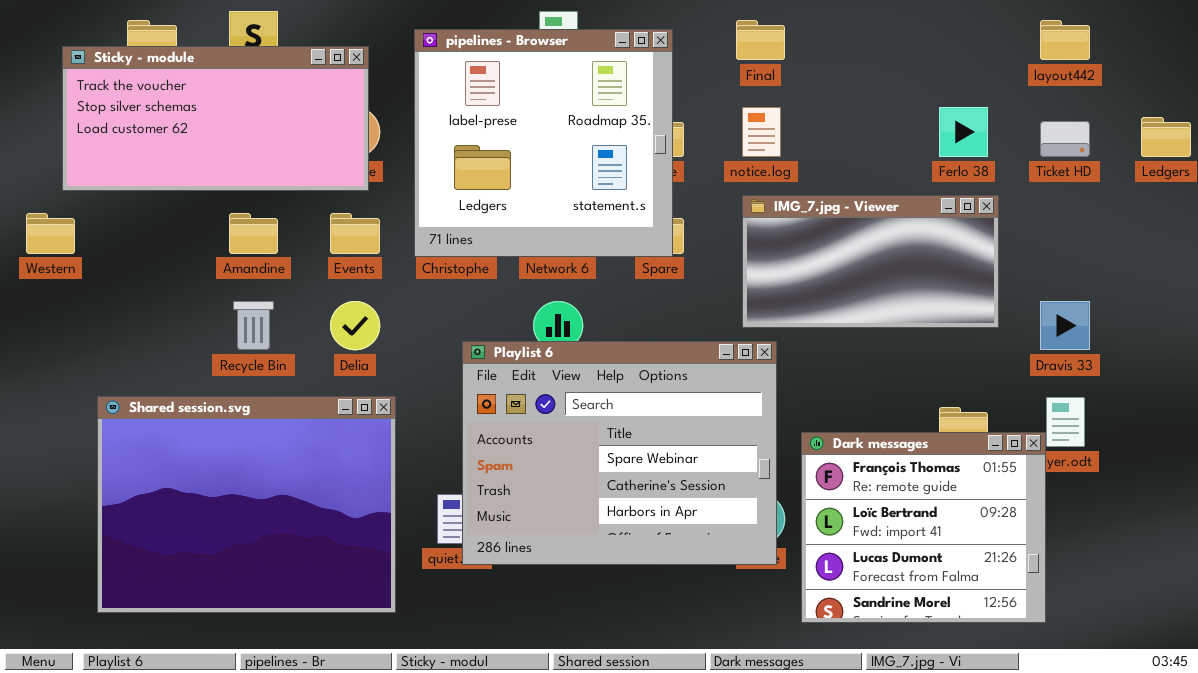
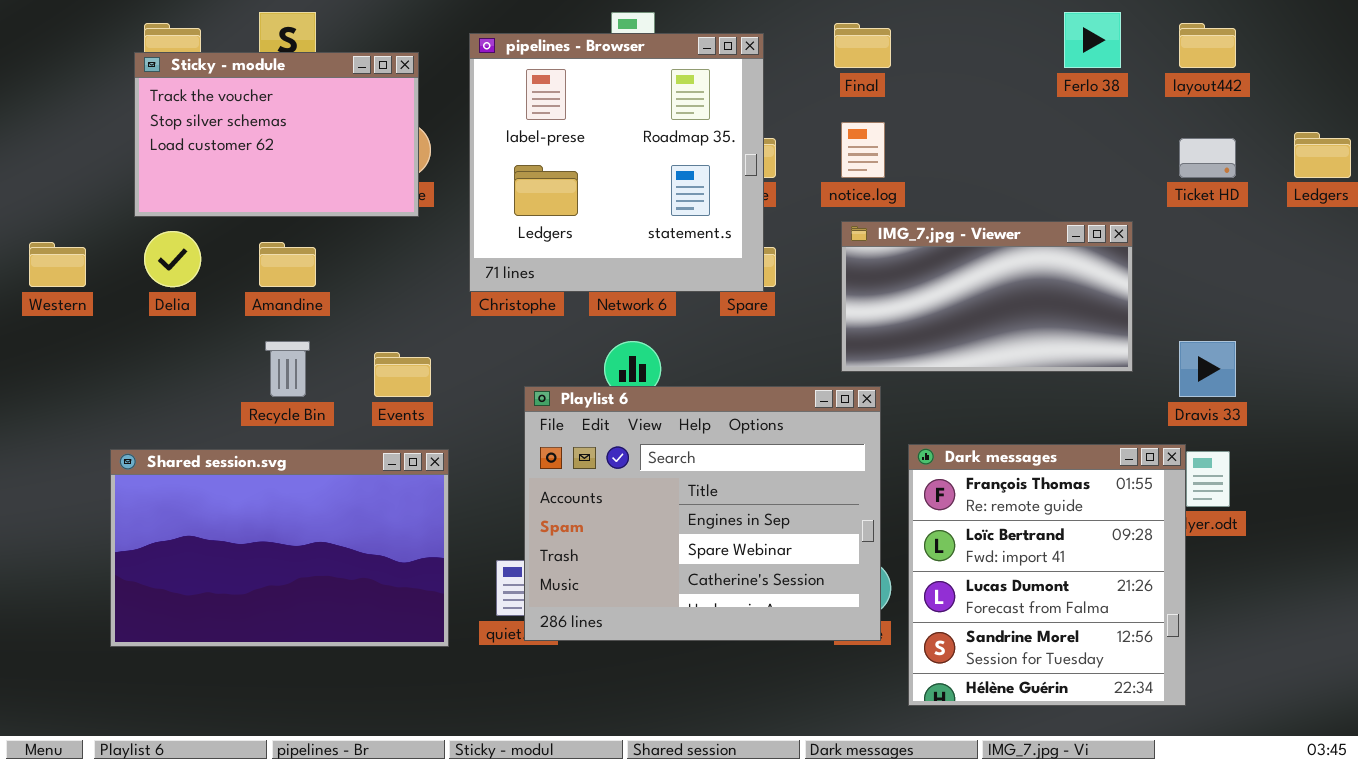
Sticky - module: [62,46,369,191] -> [134,52,419,217], resized
Ferlo 38: [939,107,988,157] -> [1064,12,1121,68], moved
Events: [330,213,380,254] -> [374,352,431,397], moved
Delia: [330,301,380,350] -> [144,231,201,287], moved
Playlist 6: [462,341,777,565] -> [524,386,881,641], scrolled up 1 row
Shared session.svg: [97,396,396,613] -> [110,449,449,647], resized
Dark messages: [801,432,1046,623] -> [908,444,1186,706], resized

